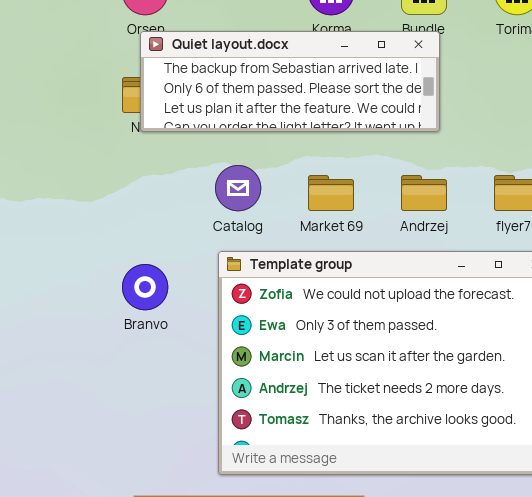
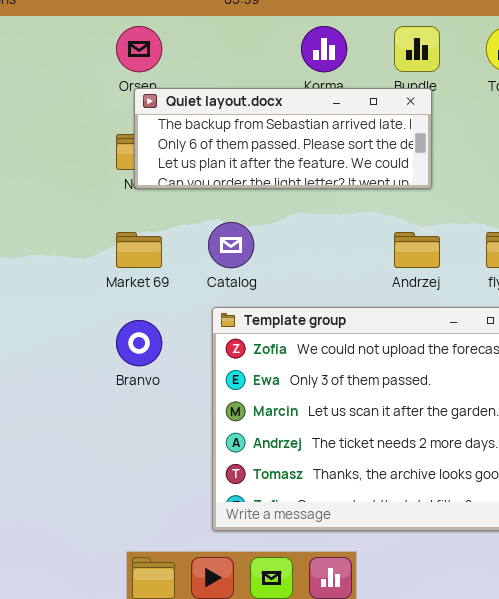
Market 69: [308,175,354,211] -> [116,232,162,268], moved

